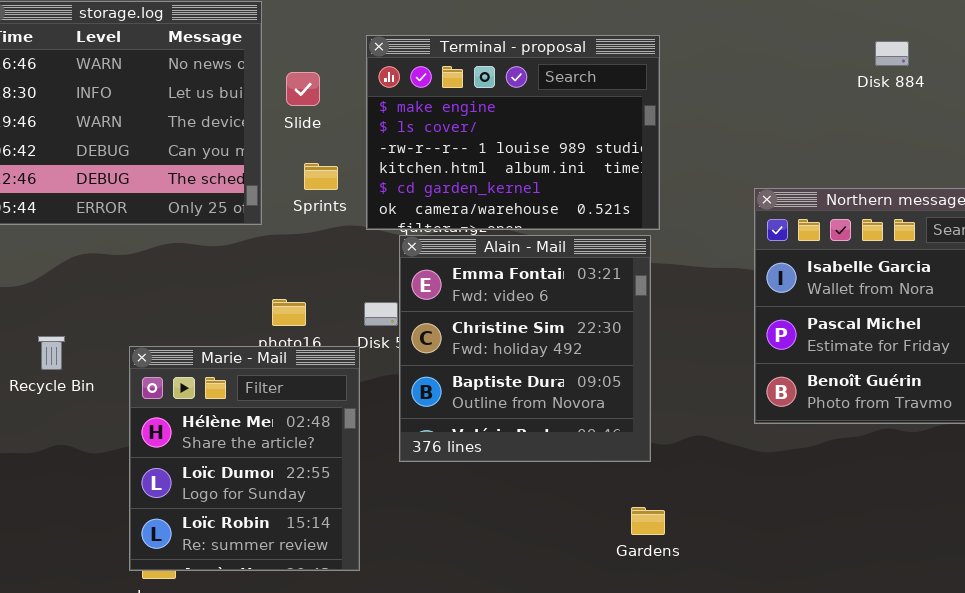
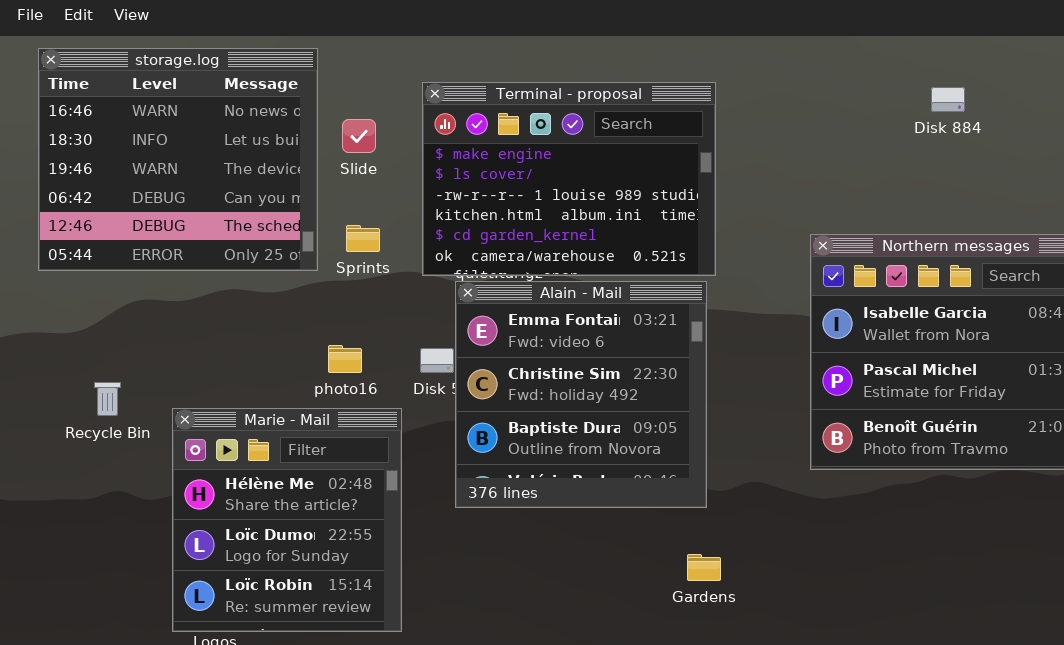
Sprints: [304,163,338,190] -> [346,225,380,252], moved
Marie - Mail: [129,346,360,571] -> [172,408,402,632], moved

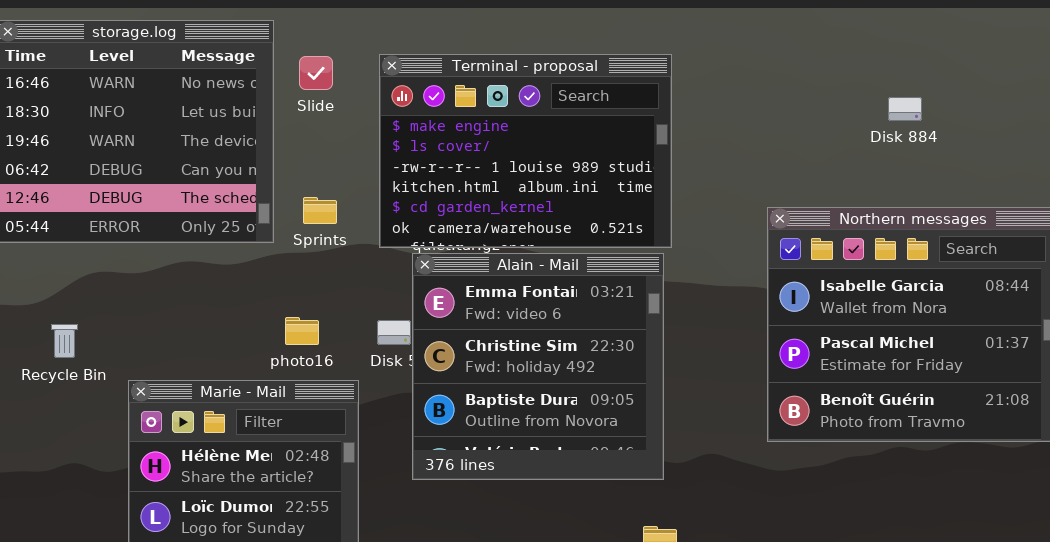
Disk 884: [931,87,965,112] -> [888,97,922,121], moved
Slide: [342,119,376,153] -> [299,56,333,90], moved
Recycle Bin: [94,382,121,416] -> [51,324,78,358], moved

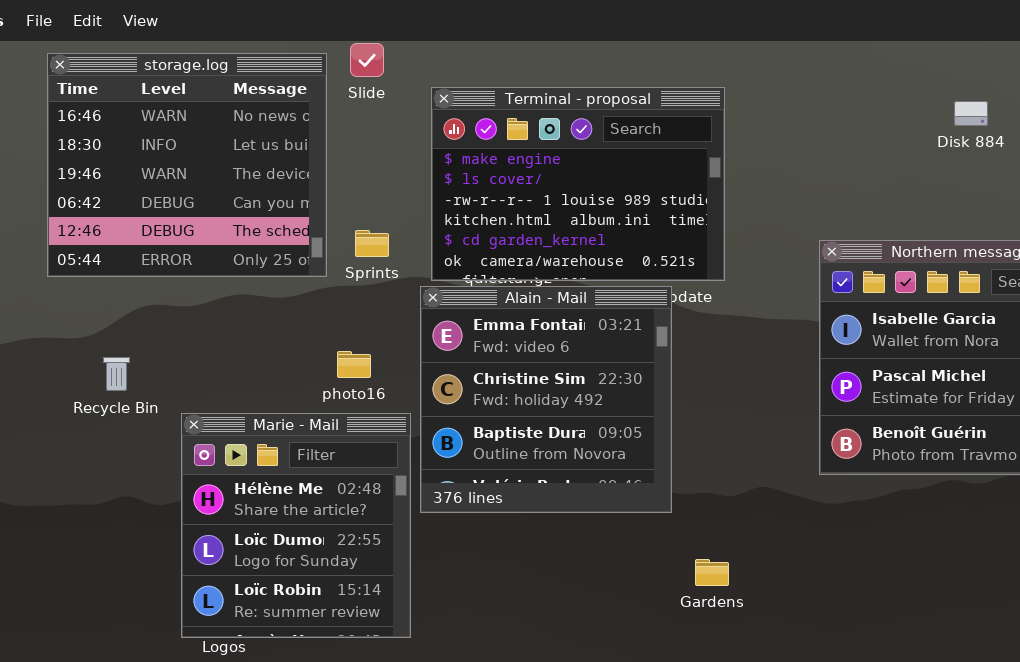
Slide: [299,56,333,90] -> [350,43,384,77], moved
Disk 884: [888,97,922,121] -> [954,101,988,126], moved
Alain - Mail: [412,253,664,480] -> [420,286,672,513], moved

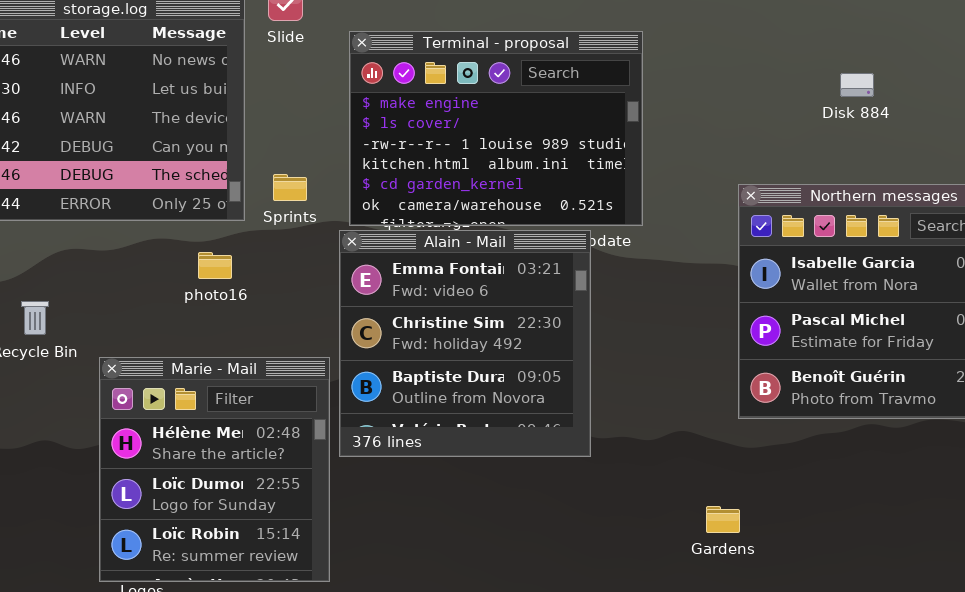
Disk 884: [954,101,988,126] -> [840,73,874,97], moved
photo16: [337,351,371,378] -> [198,252,232,279], moved
Gardens: [695,559,729,586] -> [706,506,740,533], moved

